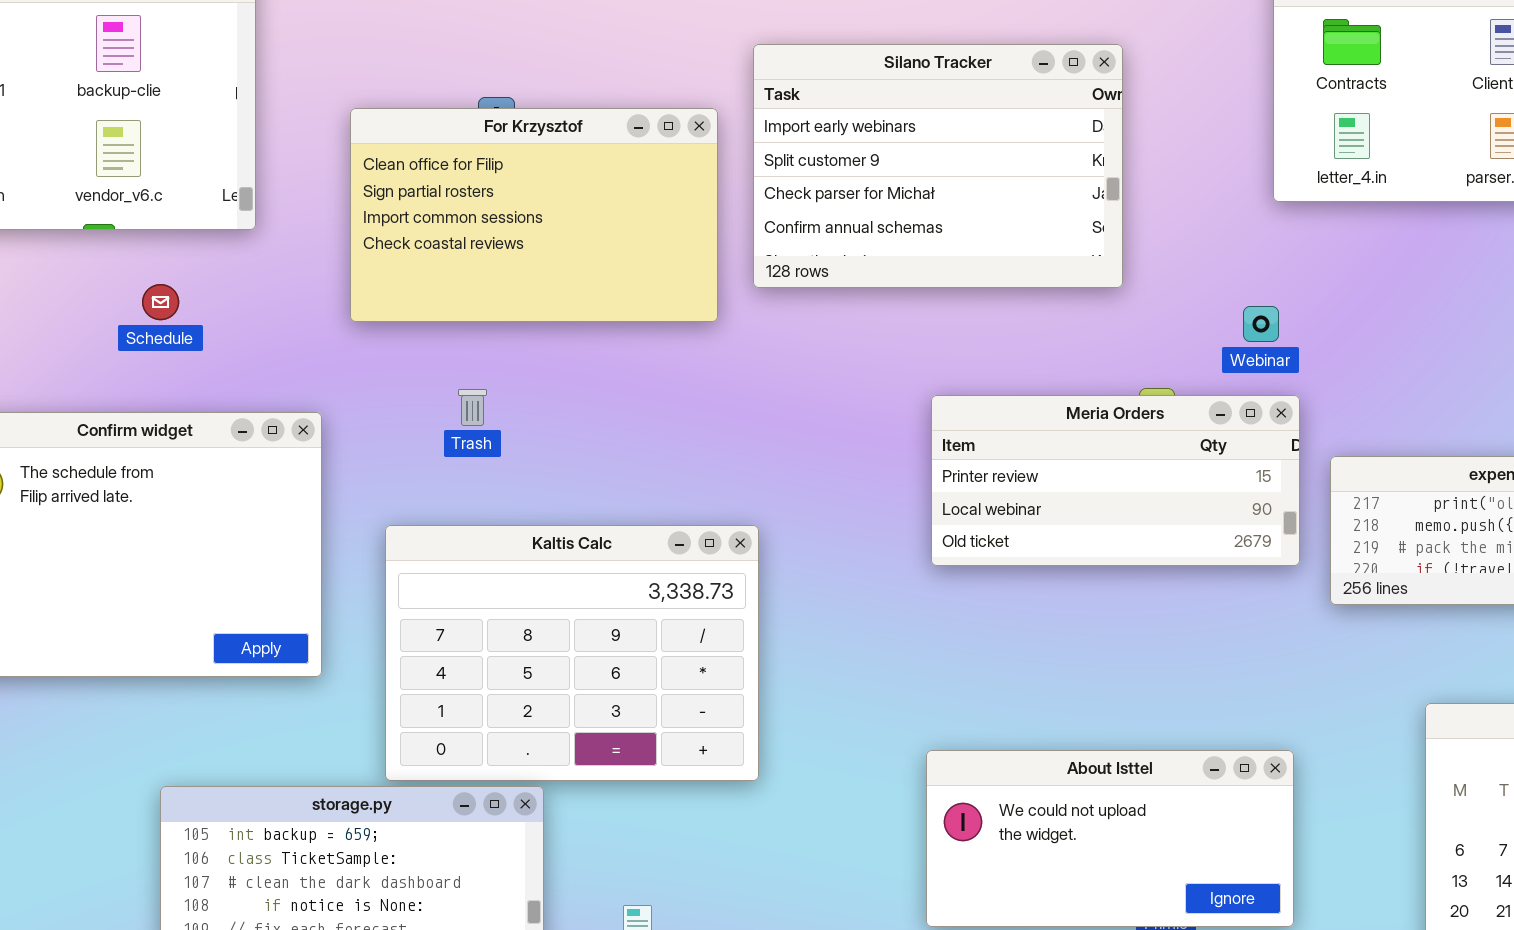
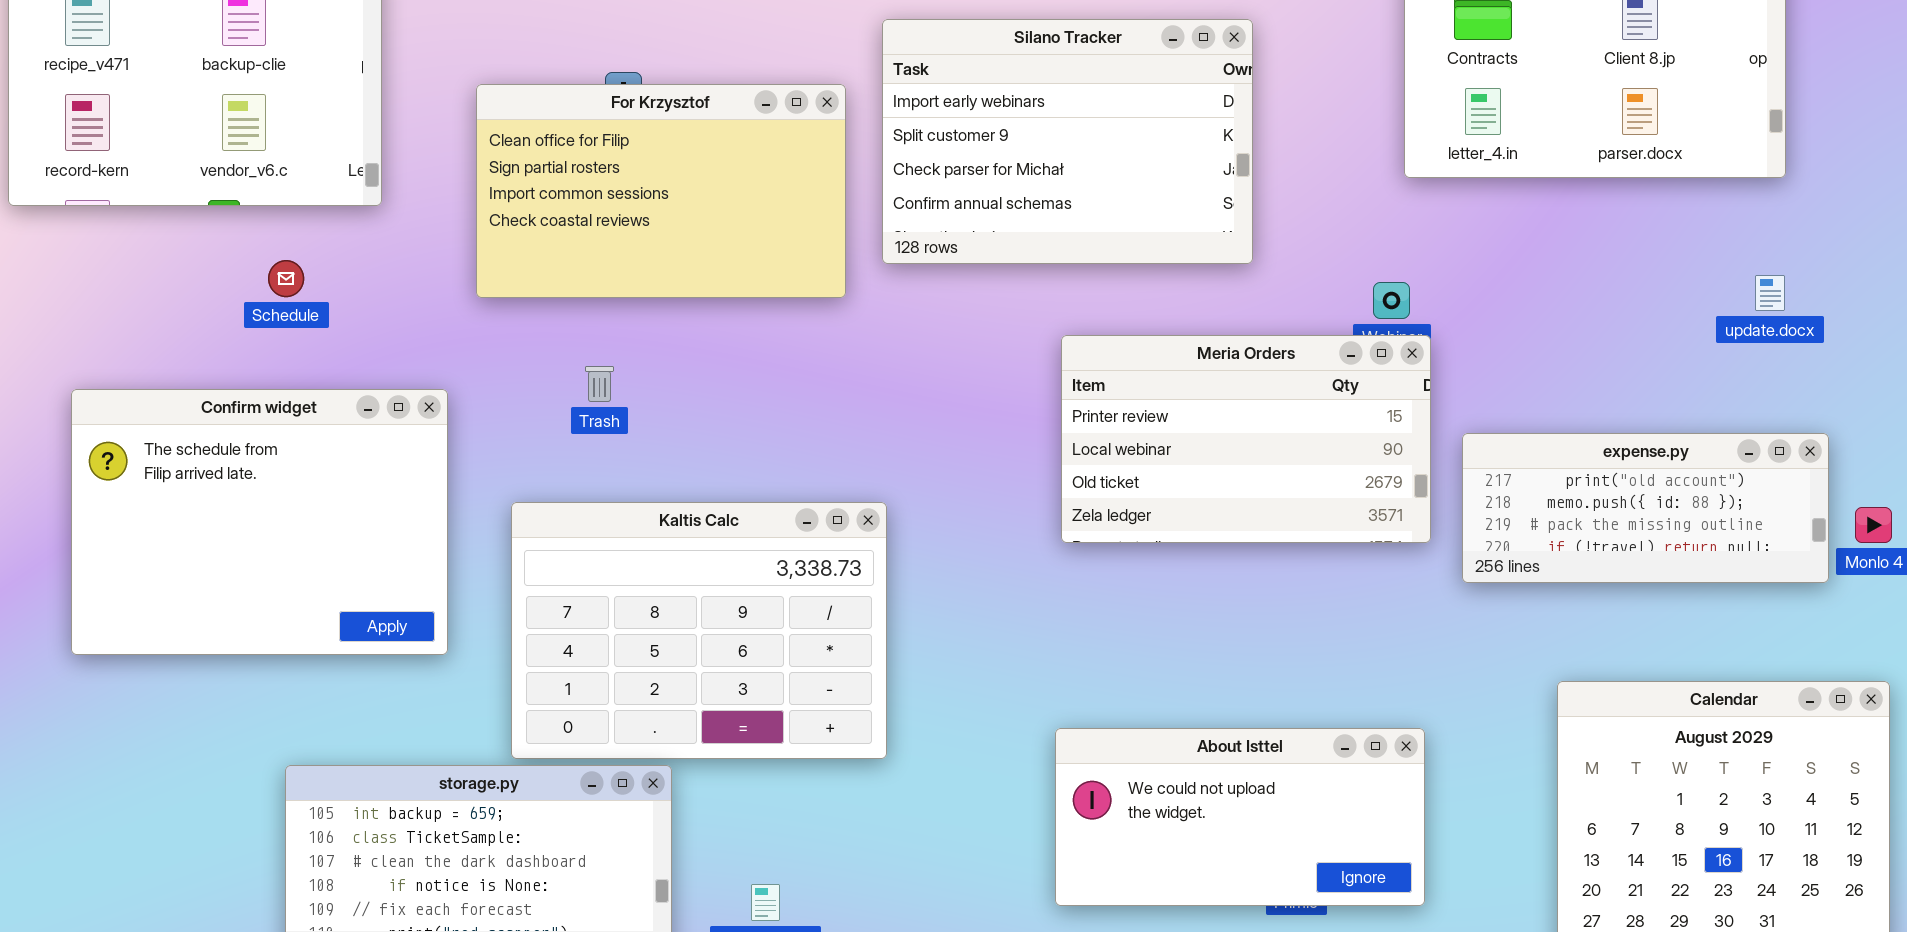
Meria Orders: [931,395,1300,566] -> [1061,335,1431,543], resized

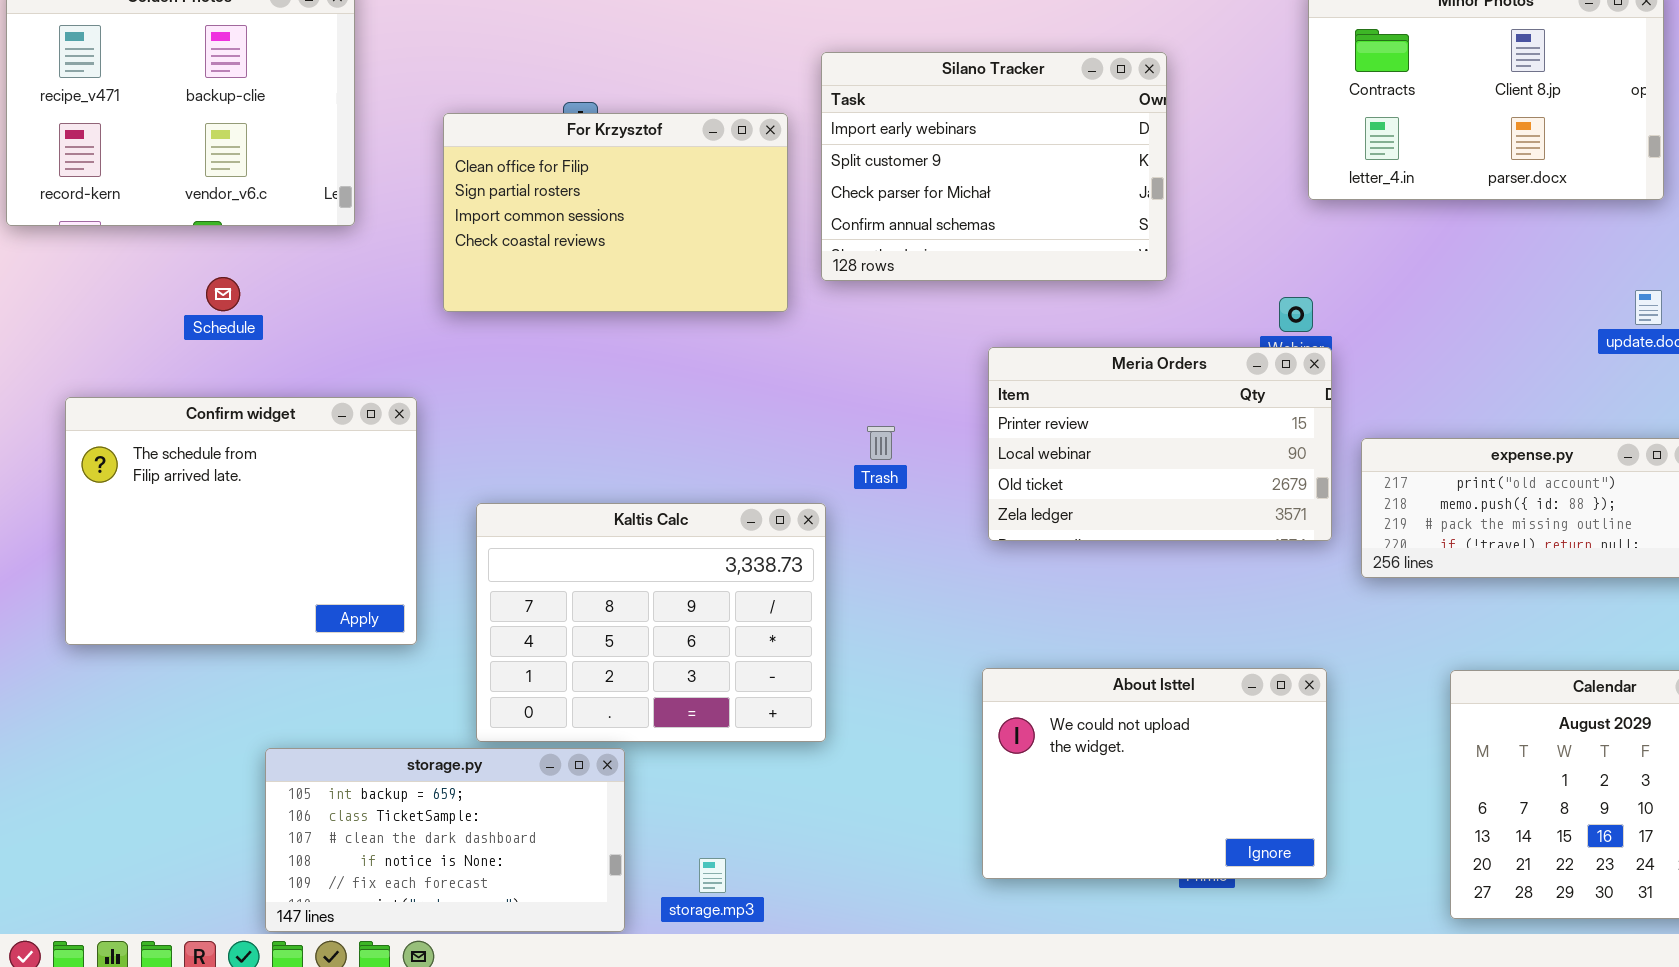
Schedule: [268,260,304,297] -> [206,277,240,311], moved
Trash: [585,366,614,402] -> [867,426,895,460], moved
About Isttel: [1055,728,1425,906] -> [982,668,1327,879], resized

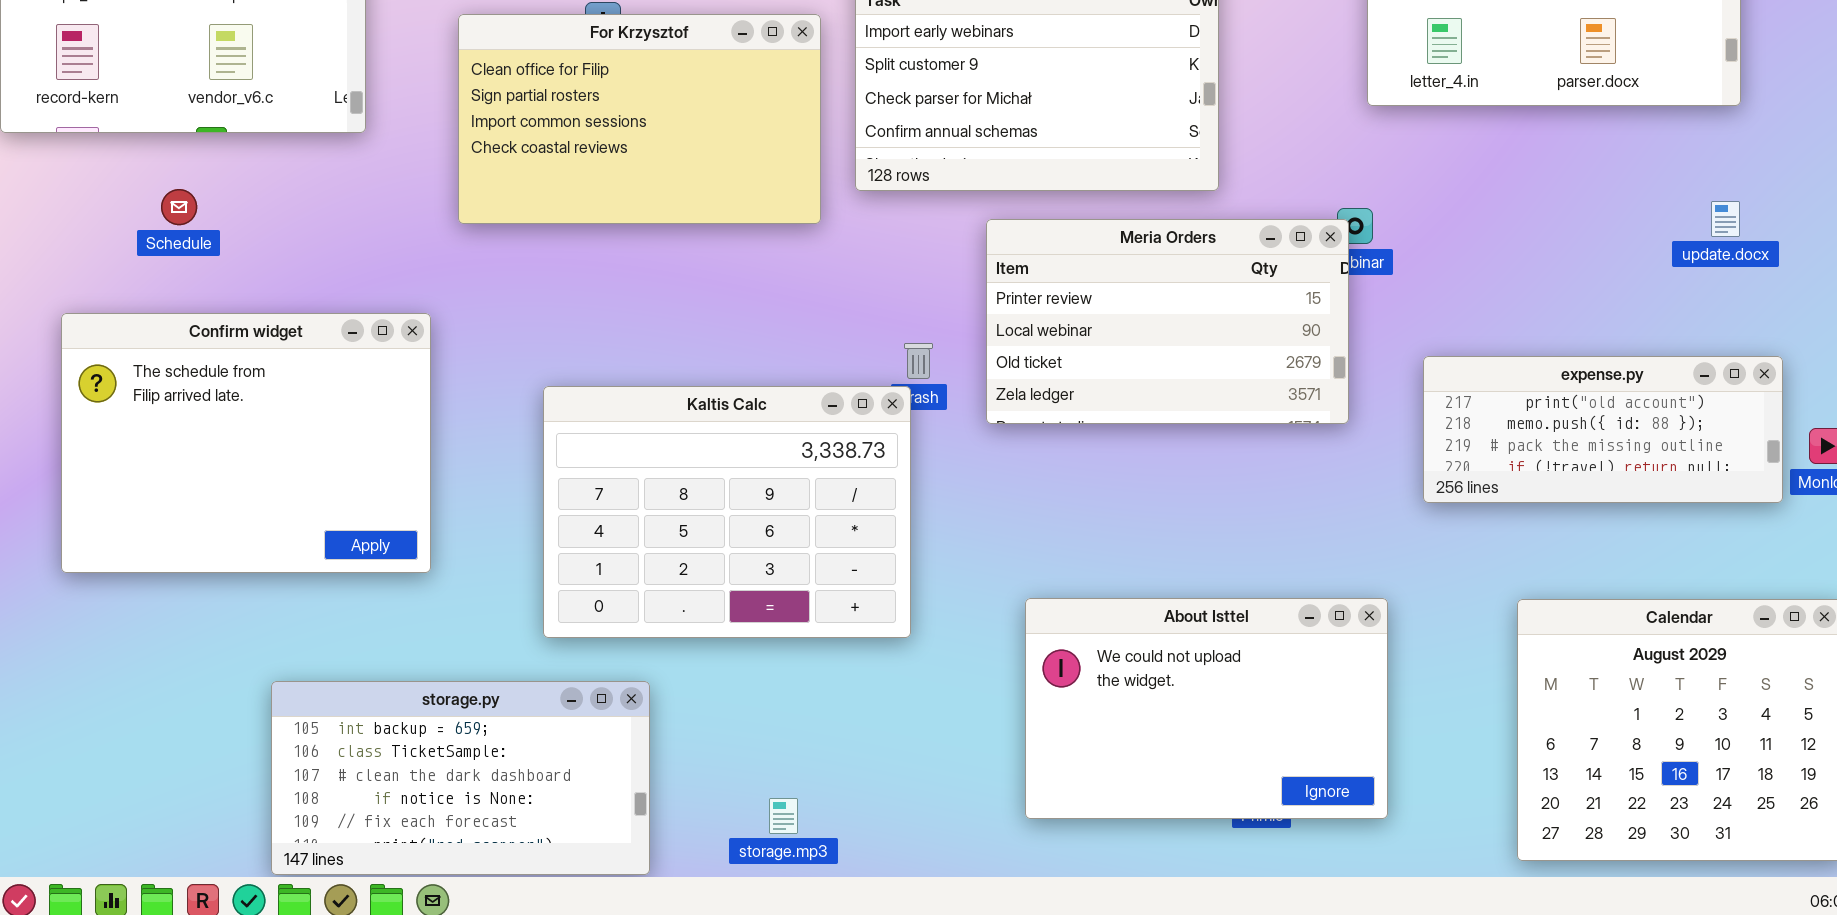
Schedule: [206,277,240,311] -> [161,189,197,225], moved
Meria Orders: [988,347,1332,541] -> [986,219,1349,424], moved
Kaltis Calc: [476,503,826,742] -> [543,386,911,638], moved
storage.mp3: [699,858,726,893] -> [769,798,798,834], moved

